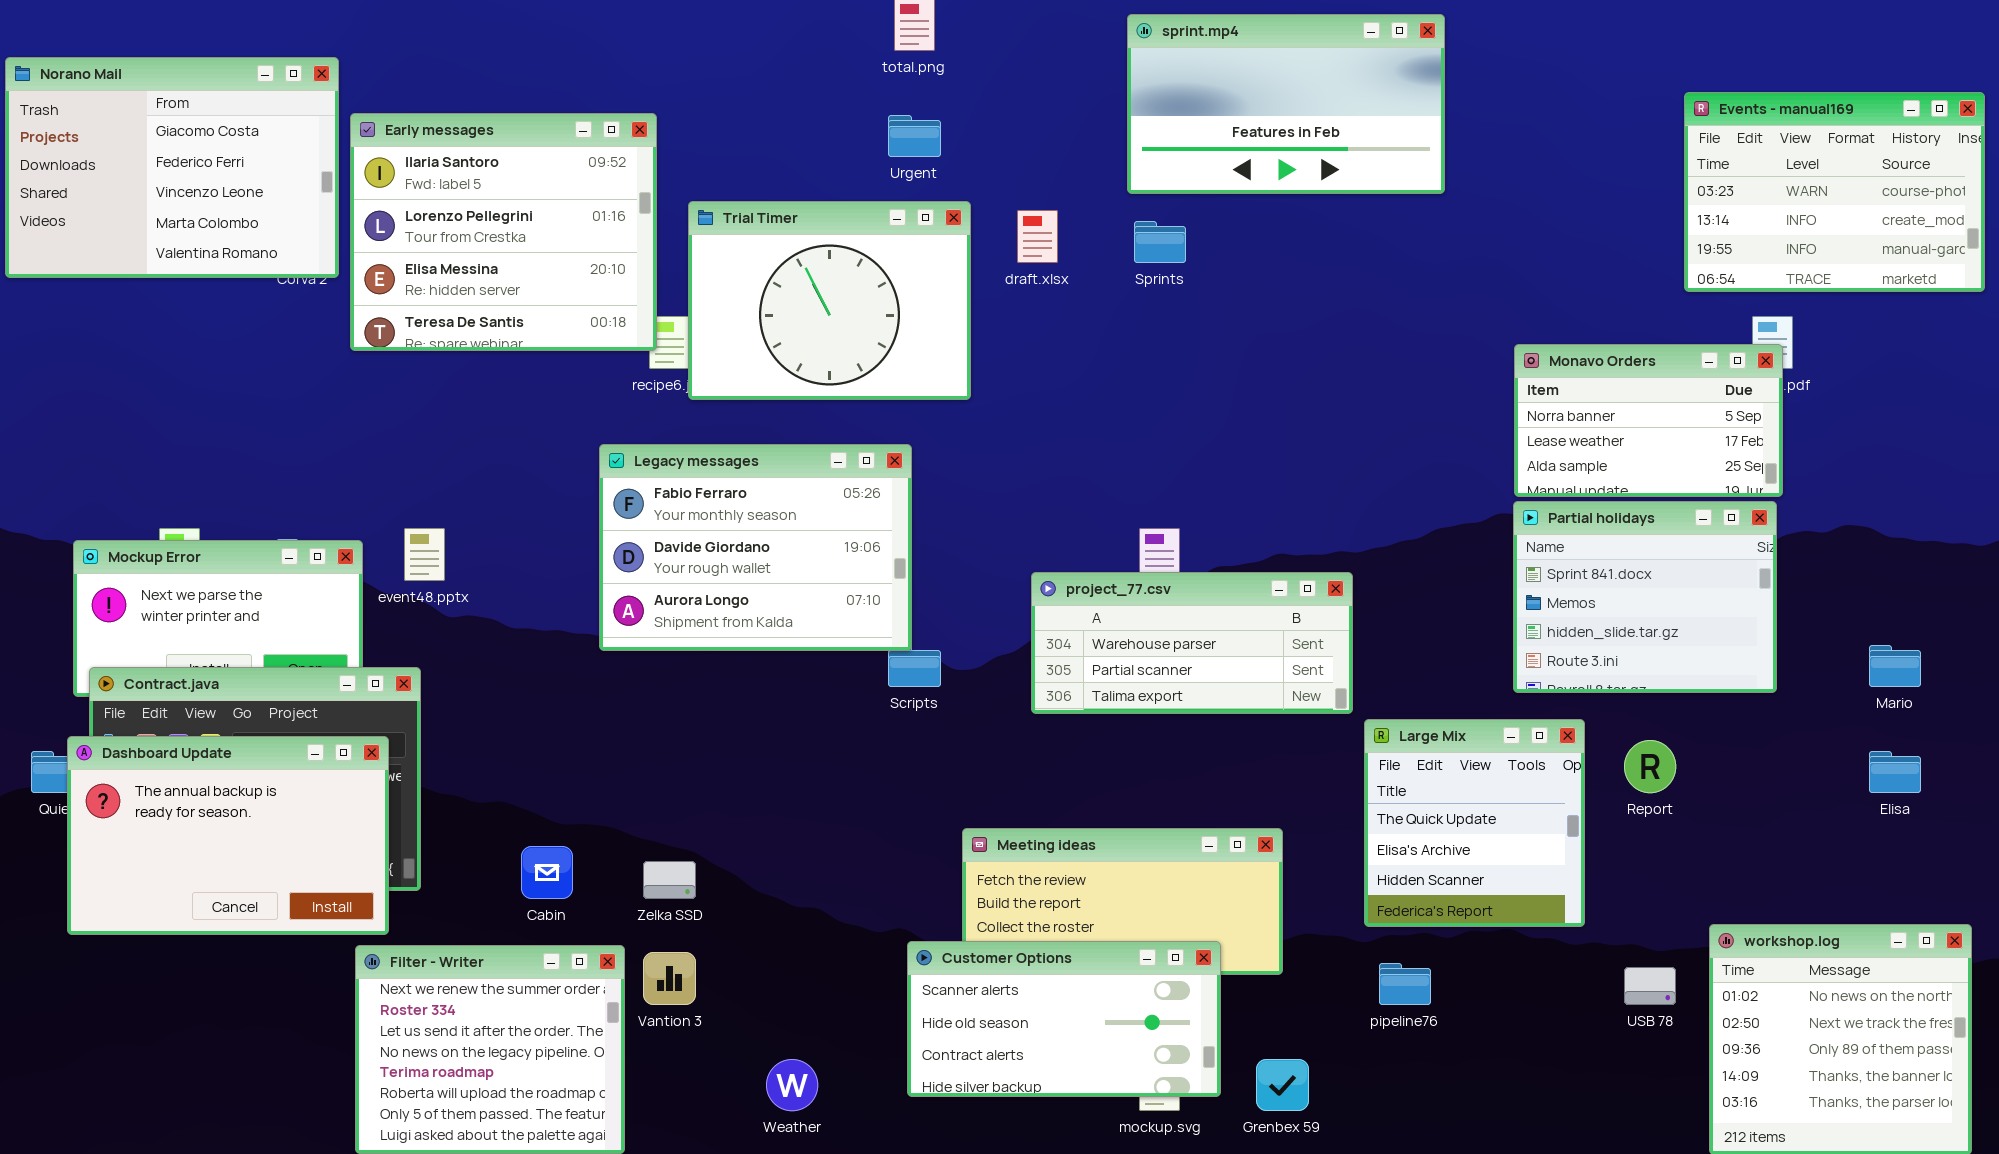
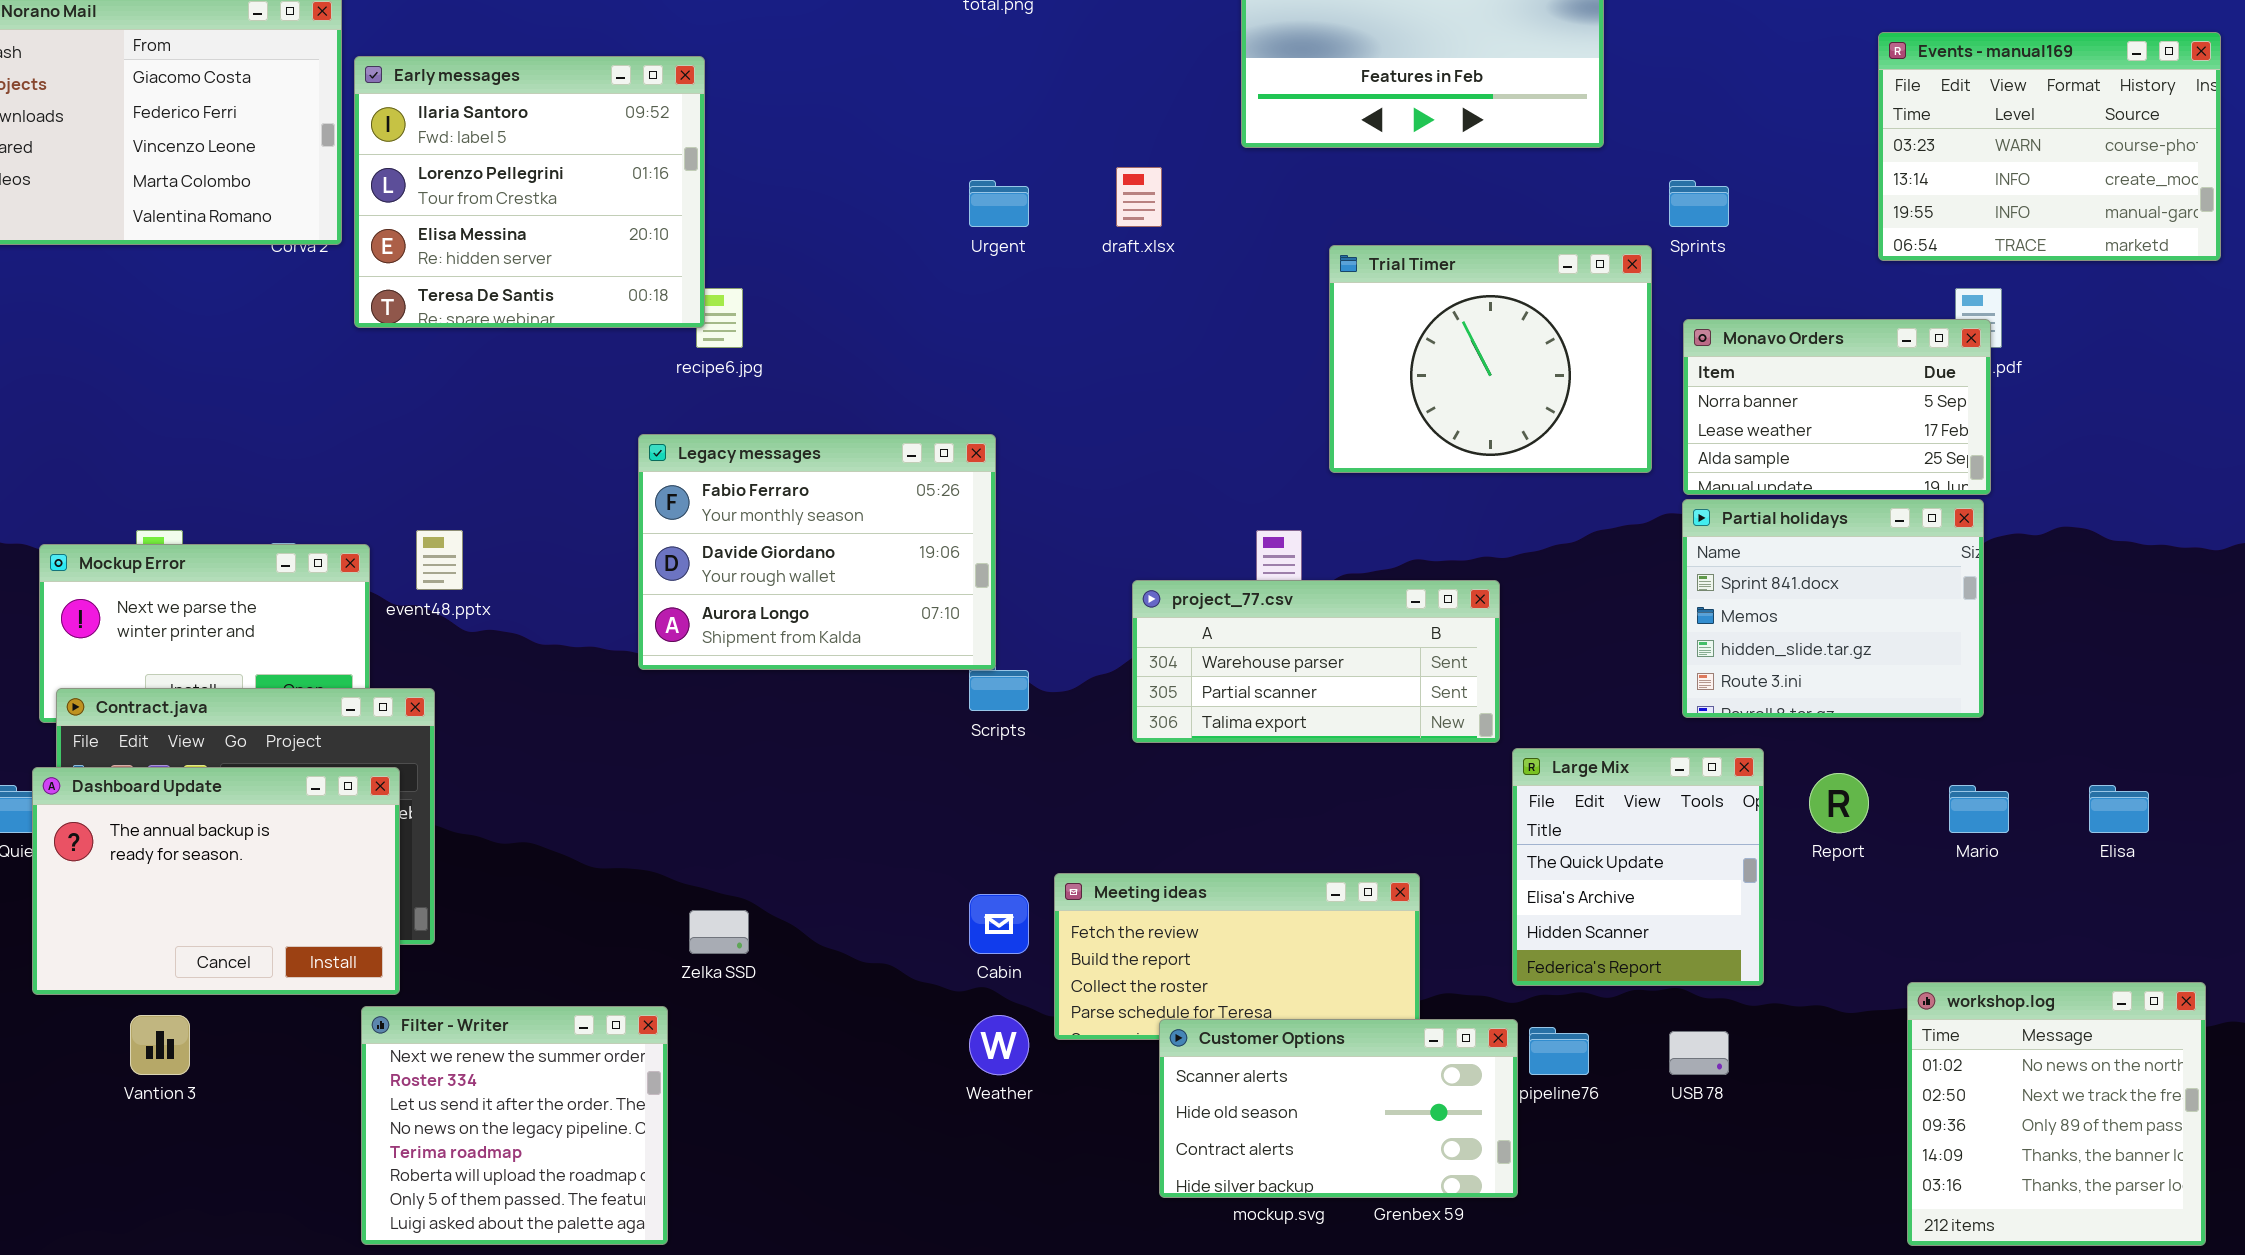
Urgent: [888,115,941,157] -> [969,180,1029,227], moved
Trial Timer: [688,201,971,400] -> [1329,245,1652,473], moved
Sprints: [1134,221,1186,263] -> [1669,180,1729,227], moved
Mario: [1869,645,1921,687] -> [1949,785,2009,833], moved
Cabin: [521,846,573,899] -> [969,894,1029,954], moved
Customer Options: [907,941,1221,1097] -> [1159,1019,1518,1198], moved
Vantion 3: [643,952,696,1005] -> [130,1015,190,1075], moved
USB 78: [1624,967,1676,1005] -> [1669,1031,1729,1075], moved
Weather: [766,1059,818,1111] -> [969,1015,1029,1075], moved

